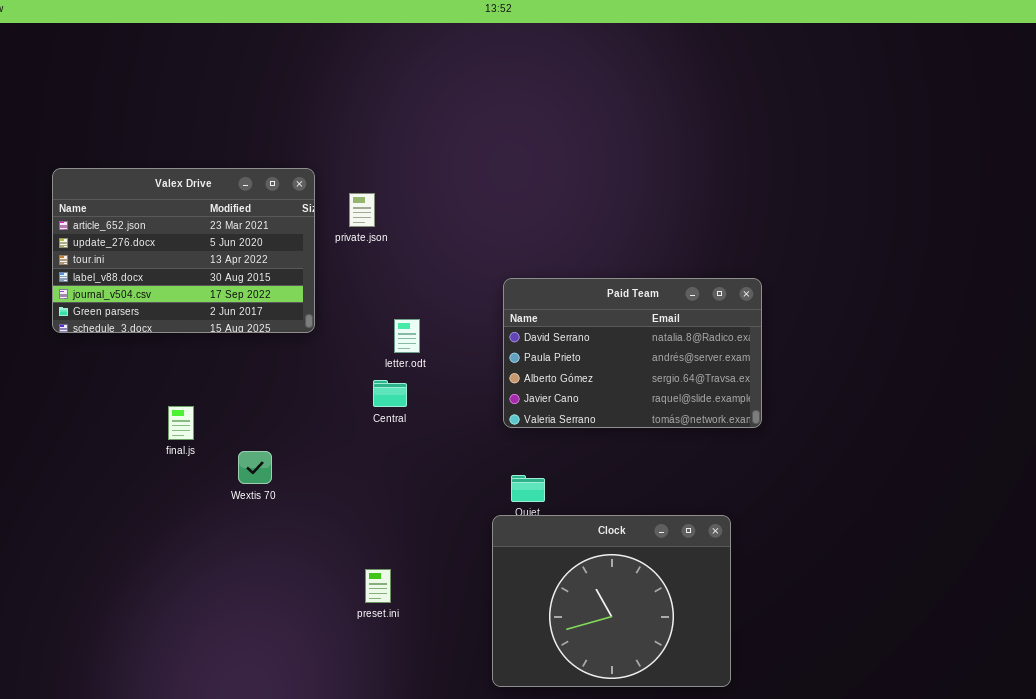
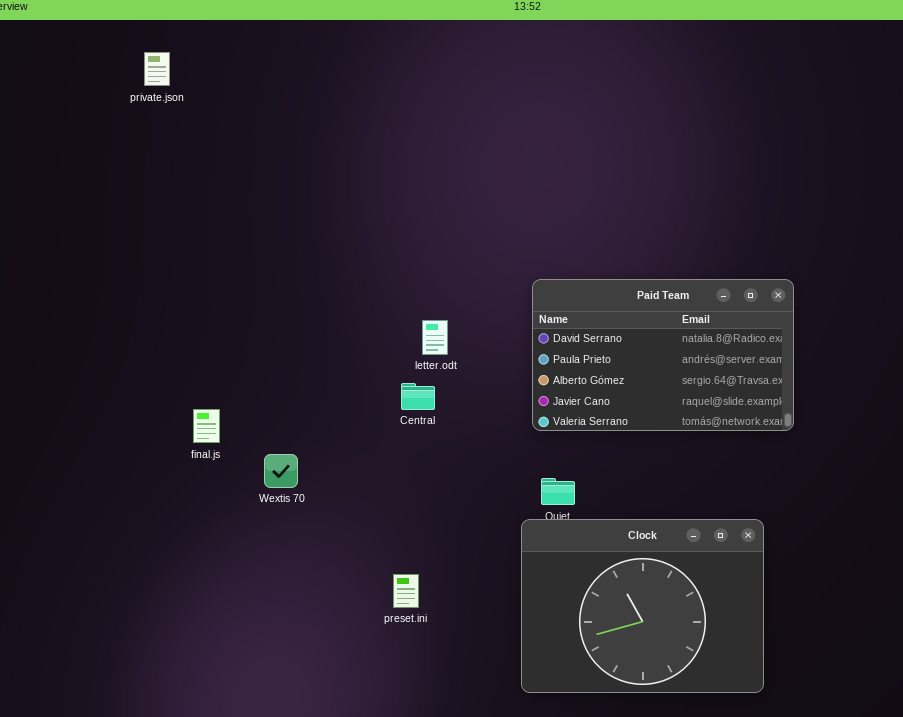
Valex Drive: [52,168,315,333] -> none, closed
private.json: [349,193,375,227] -> [144,52,170,86], moved

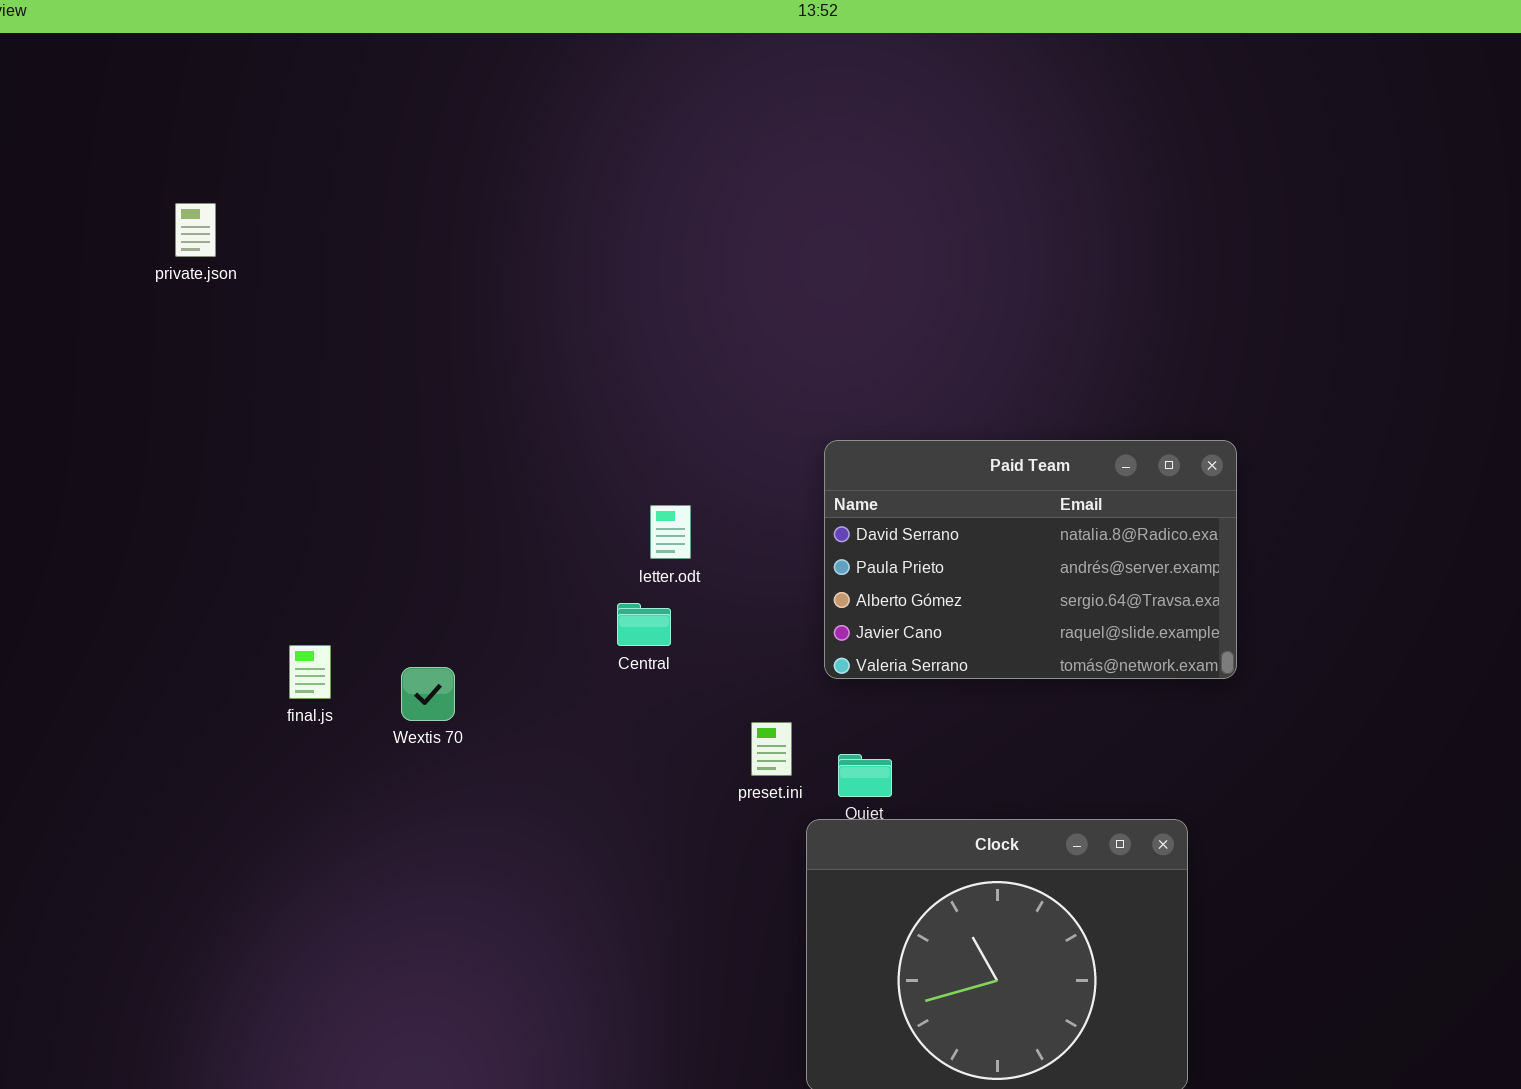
private.json: [144,52,170,86] -> [175,203,216,257], moved
Wextis 70: [264,454,298,488] -> [401,667,455,721], moved
preset.ini: [393,574,419,608] -> [751,722,792,776], moved

